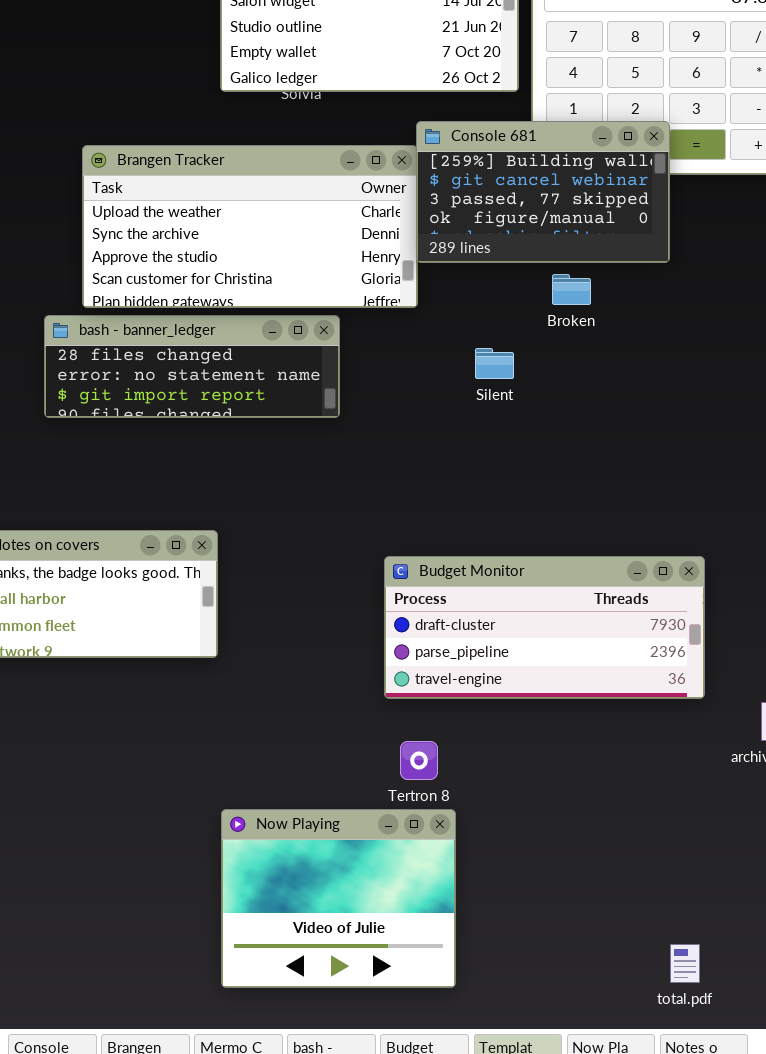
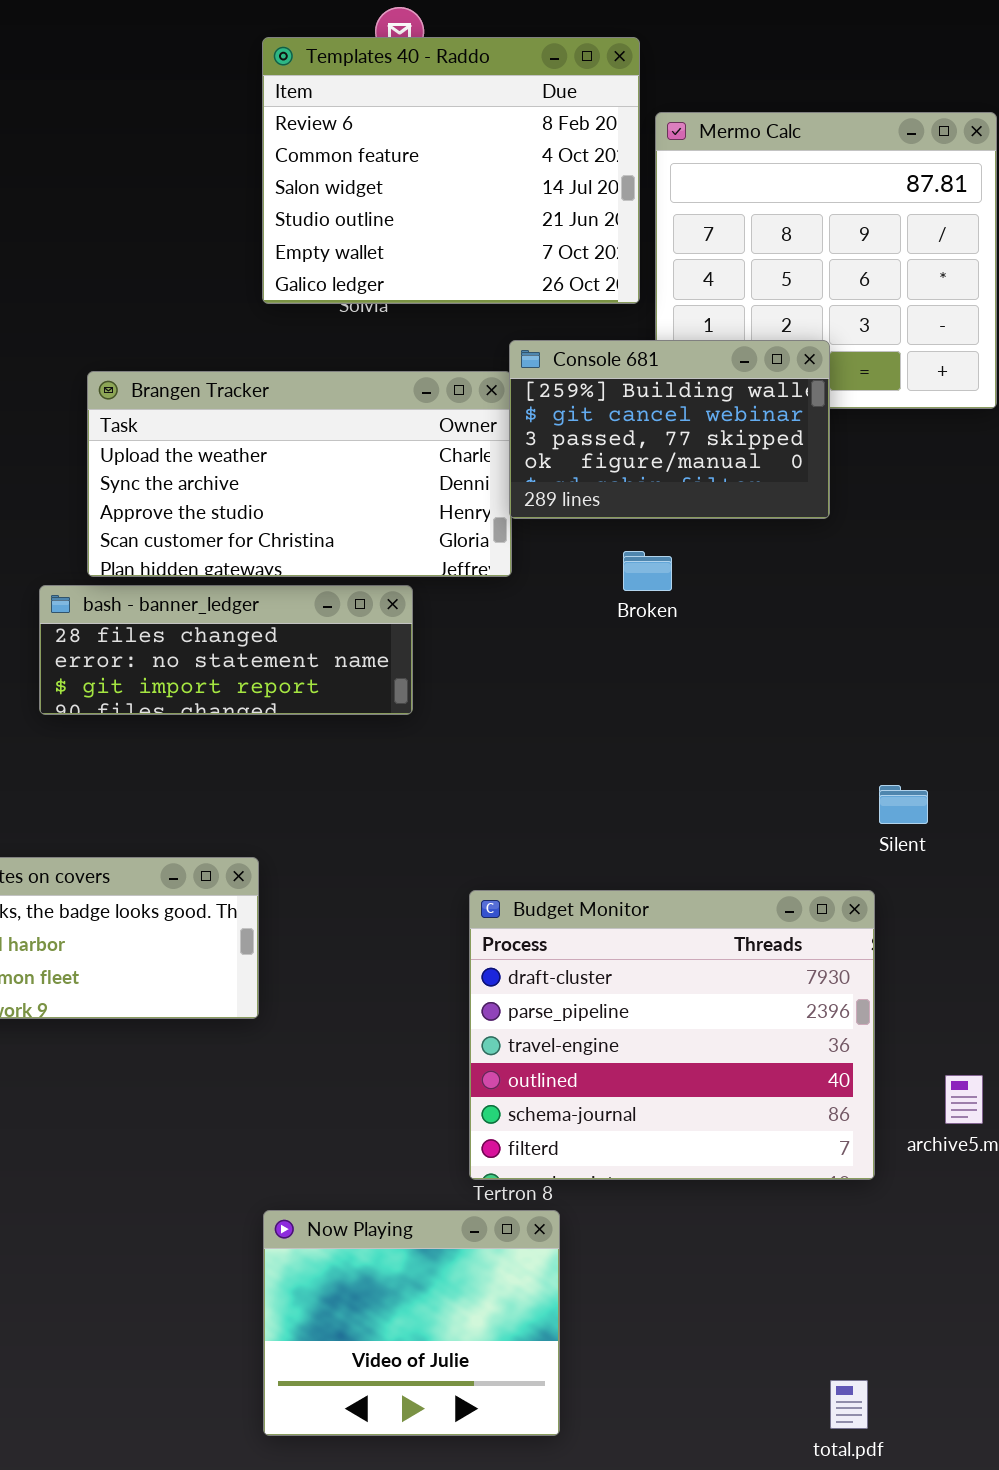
Broken: [552,274,591,305] -> [623,551,672,591], moved
Silent: [475,348,514,379] -> [879,785,928,824], moved
Budget Monitor: [384,556,705,699] -> [469,890,875,1180], resized

